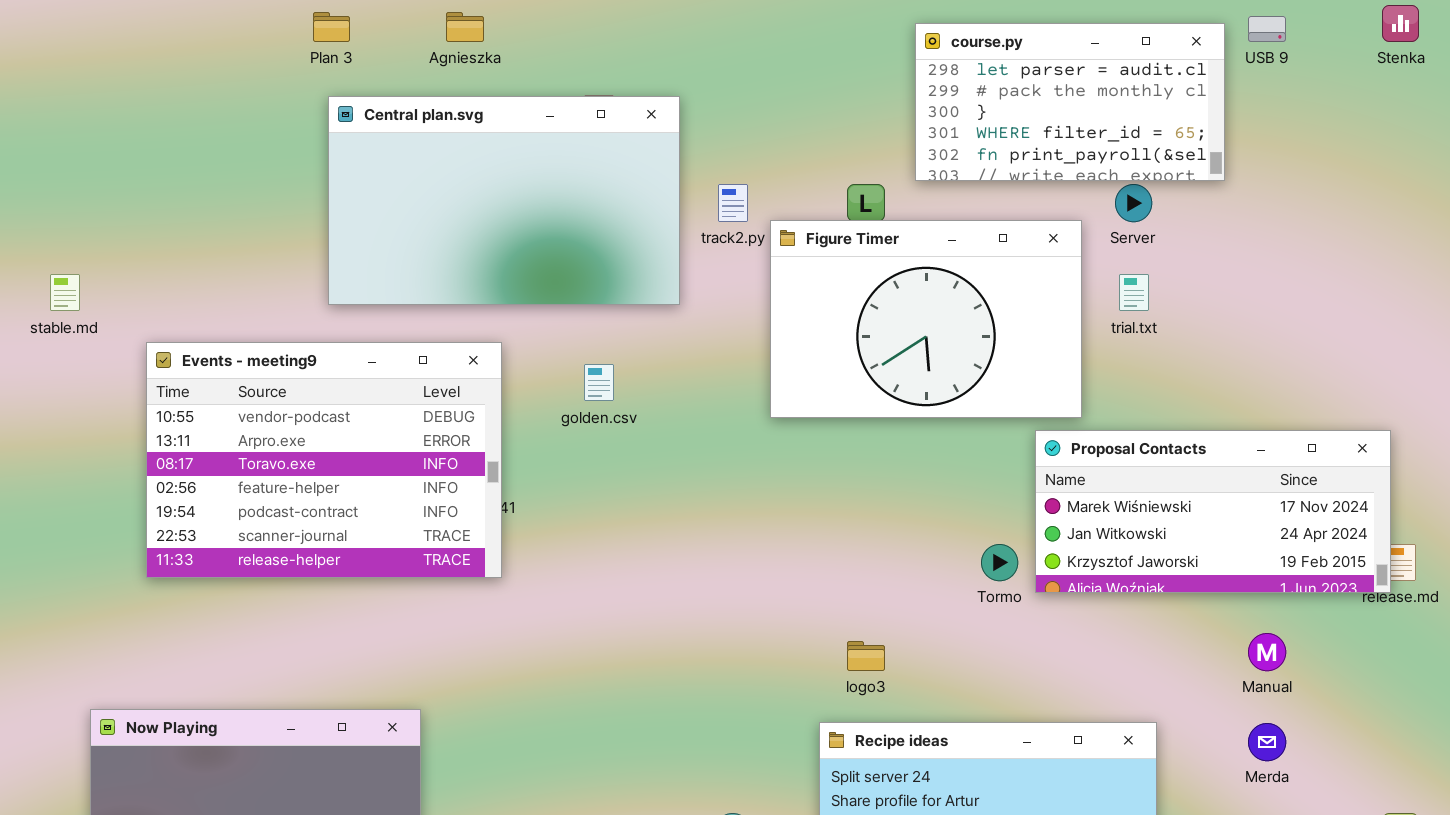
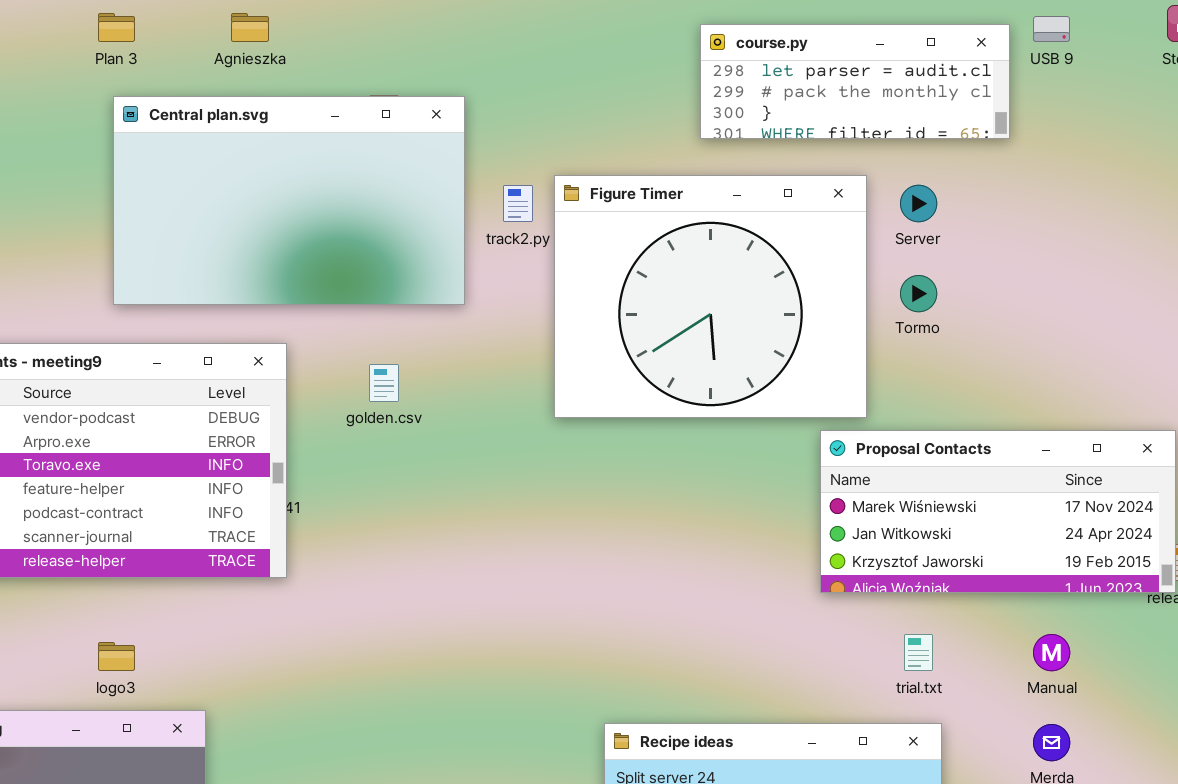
course.py: [915,23,1225,181] -> [700,24,1010,139], resized
Figure Timer: [770,220,1082,418] -> [554,175,867,418], resized
trial.txt: [1119,274,1149,311] -> [904,634,933,671], moved
Tormo: [981,544,1018,581] -> [900,275,937,312], moved
logo3: [847,641,885,671] -> [98,642,135,671], moved

